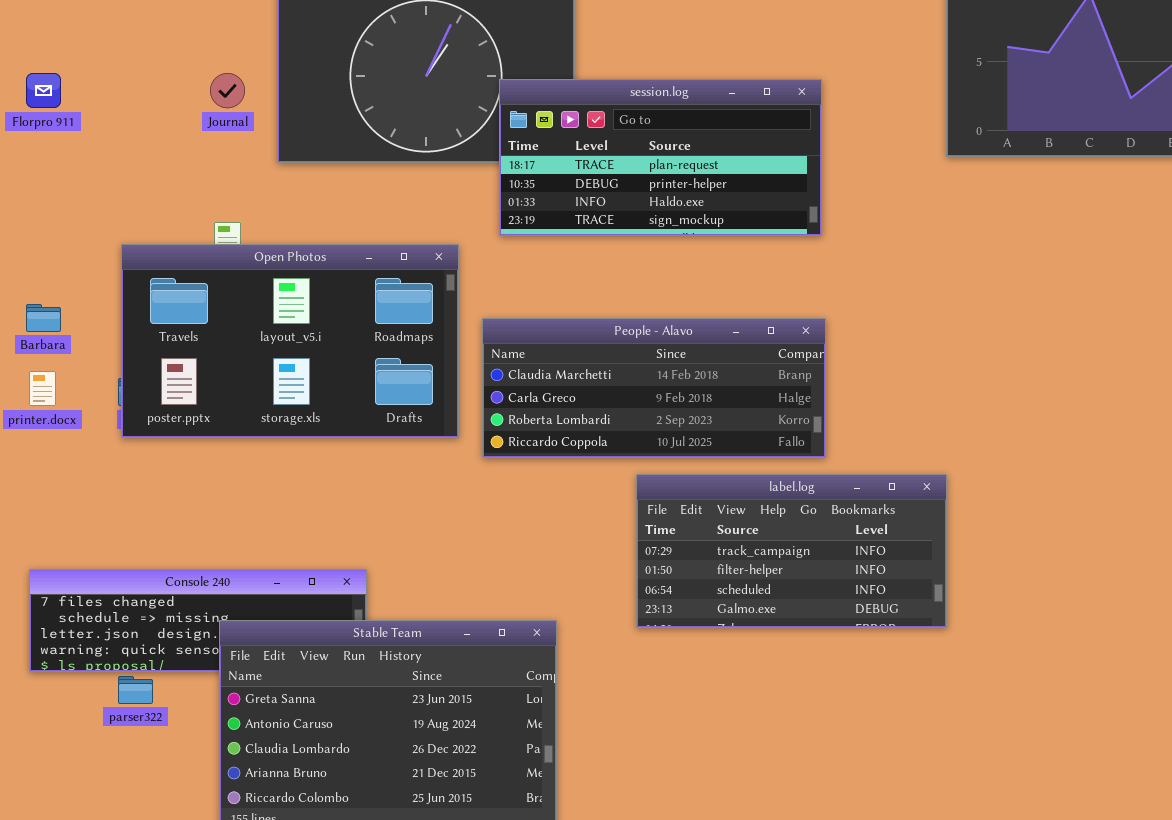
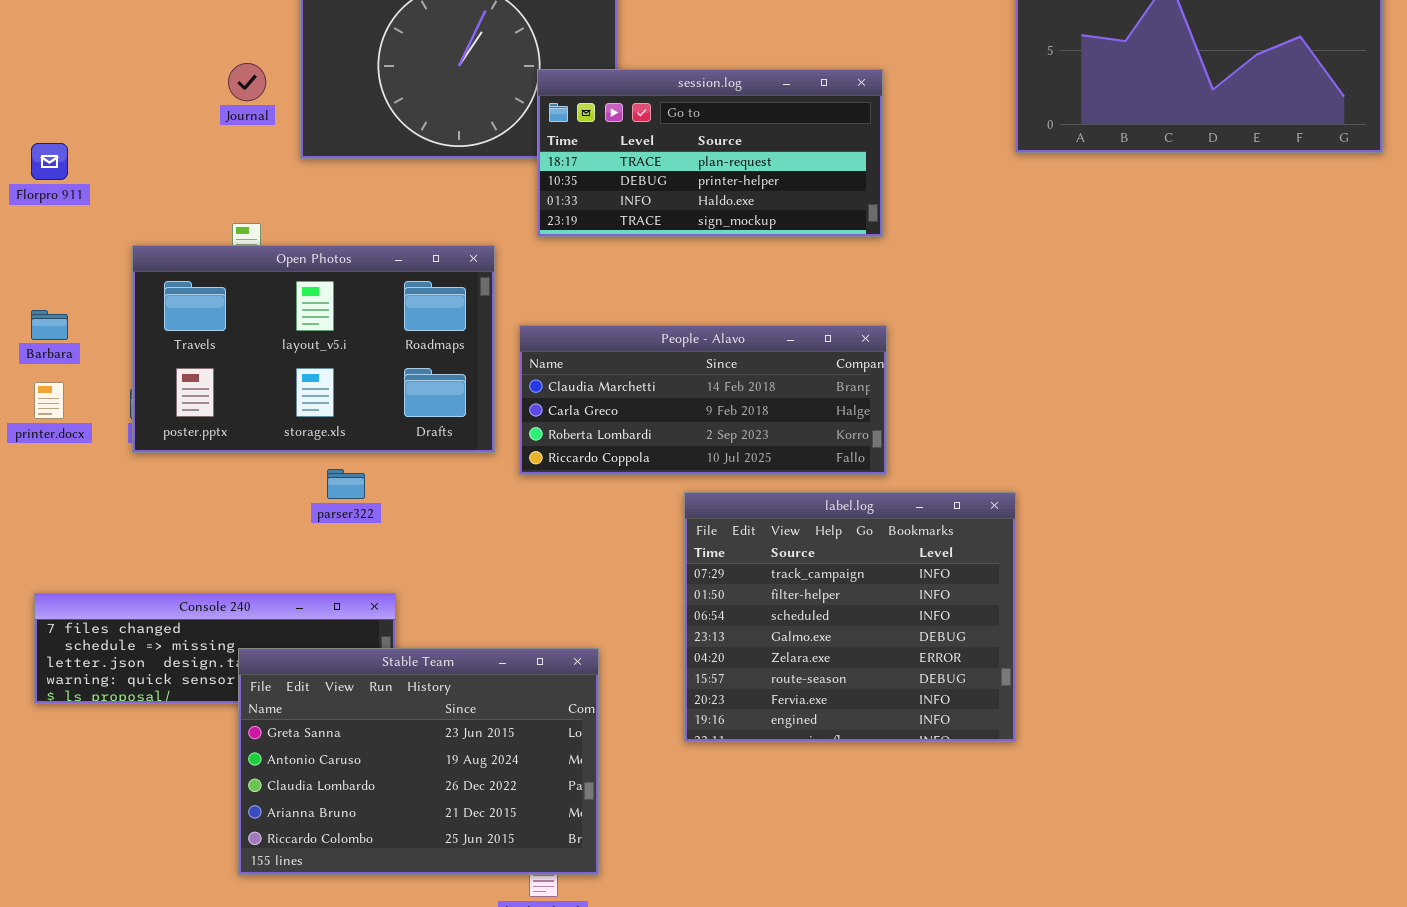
Florpro 911: [26,73,61,108] -> [31,143,68,180], moved
label.log: [636,474,947,628] -> [684,492,1016,742], resized
parser322: [118,676,153,704] -> [327,469,365,499], moved

